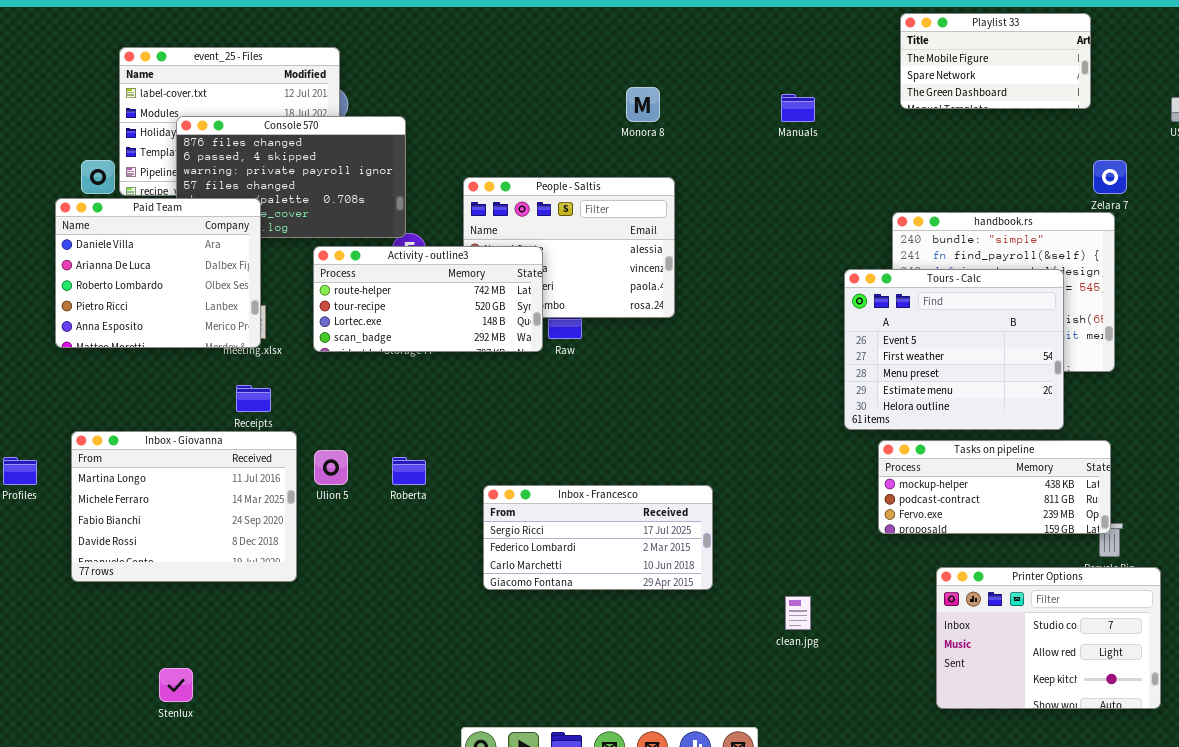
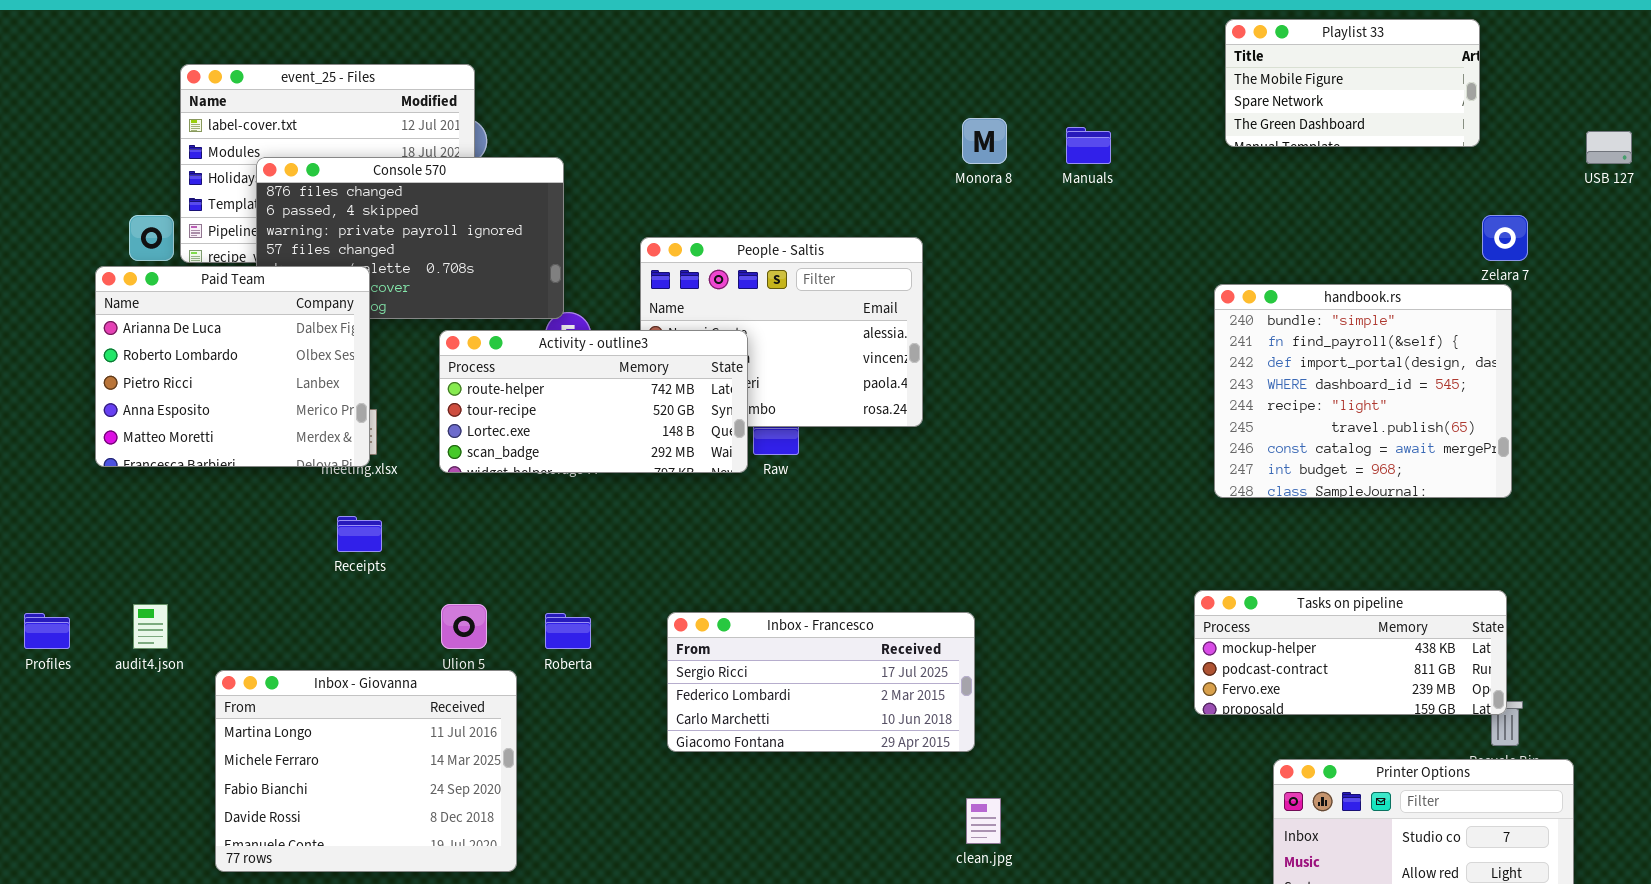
Monora 8: [626,87,660,122] -> [962,118,1007,164], moved
Paid Team: [55,198,261,348] -> [95,266,370,467], scrolled down 1 row
Tours - Calc: [844,269,1064,430] -> none, closed
Inbox - Giovanna: [71,431,297,582] -> [215,670,517,872], moved
Inbox - Francesco: [483,485,713,590] -> [667,612,975,752], moved
clean.jpg: [785,596,811,630] -> [966,798,1001,844], moved

